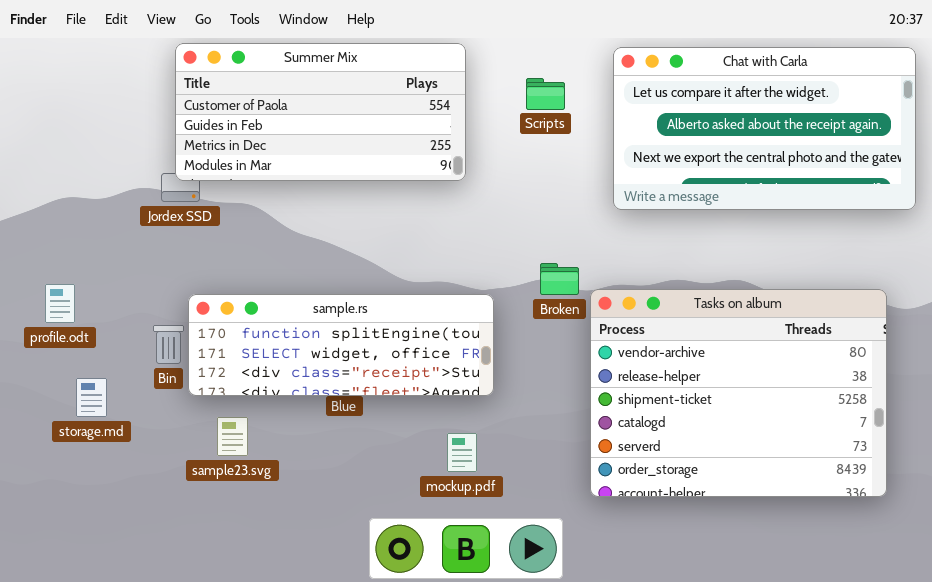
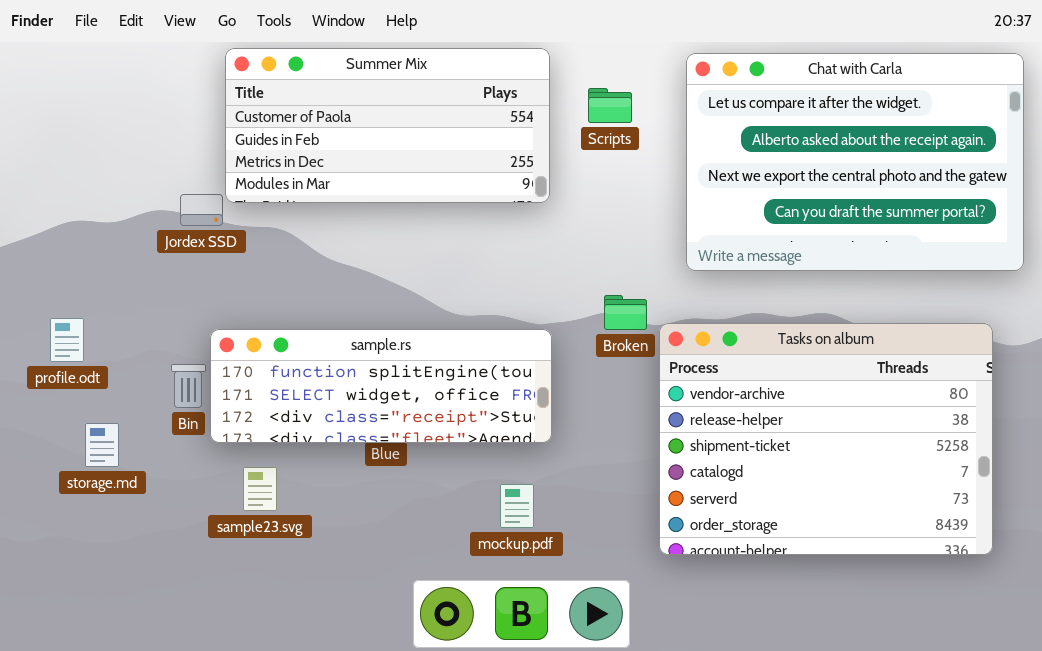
Summer Mix: [175,43,466,181] -> [225,48,550,203], moved
Chat with Carla: [613,47,916,210] -> [686,53,1024,271], resized

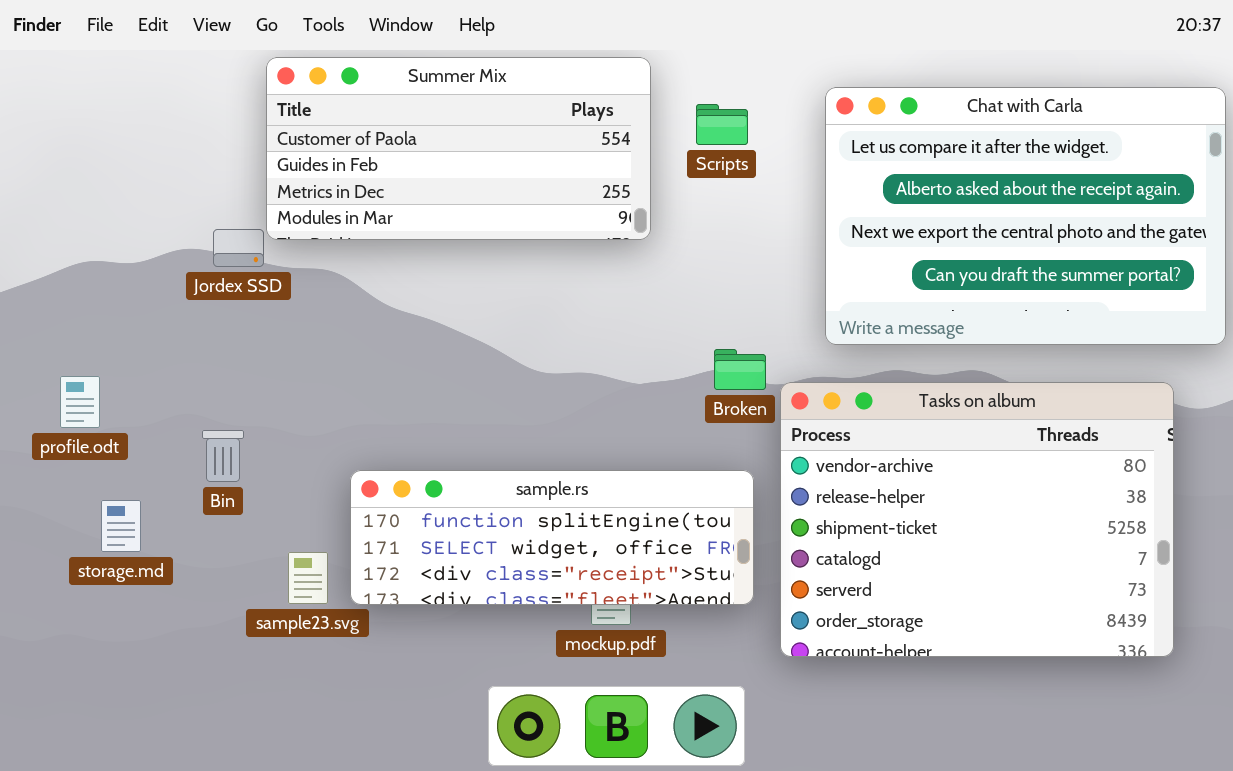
Chat with Carla: [686,53,1024,271] -> [825,87,1226,345], moved
sample.rs: [210,329,552,443] -> [350,470,754,605], moved

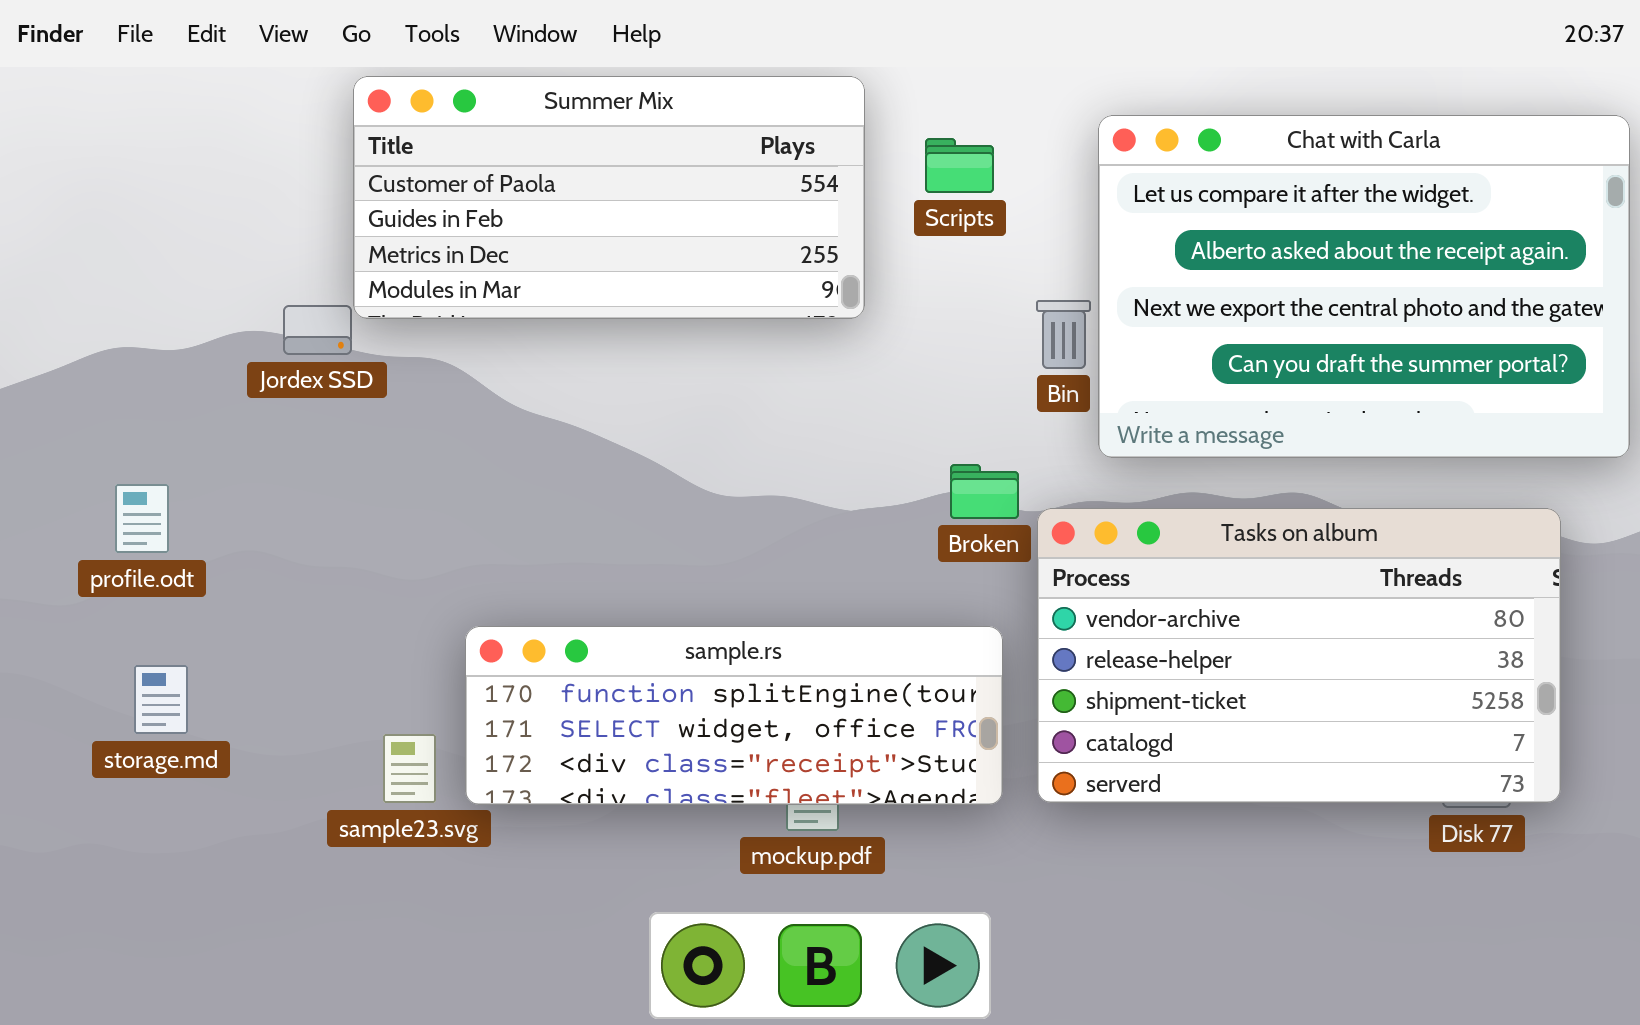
profile.odt: [60,376,100,428] -> [115,484,169,553], moved
Tasks on album: [780,382,1174,657] -> [1037,508,1561,803], resized
Bin: [202,430,244,482] -> [1036,300,1091,369], moved

